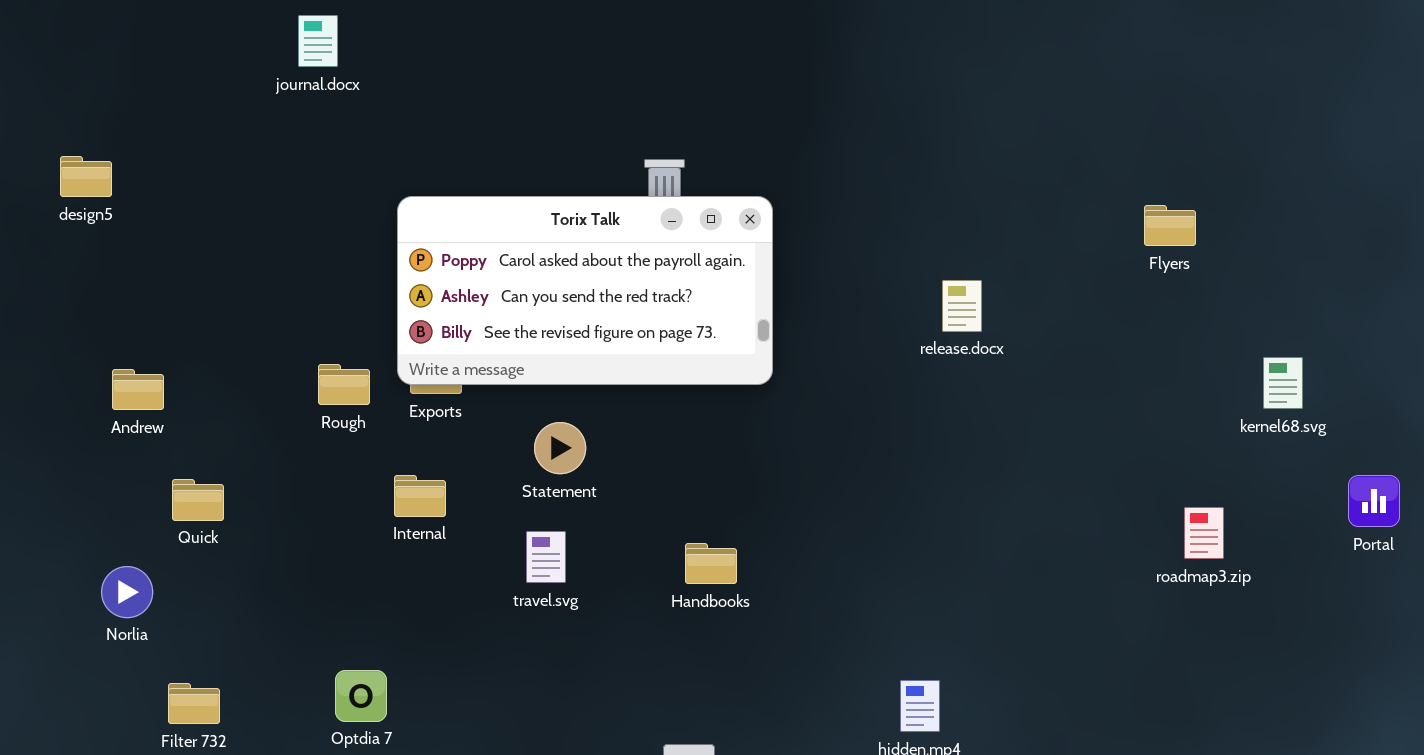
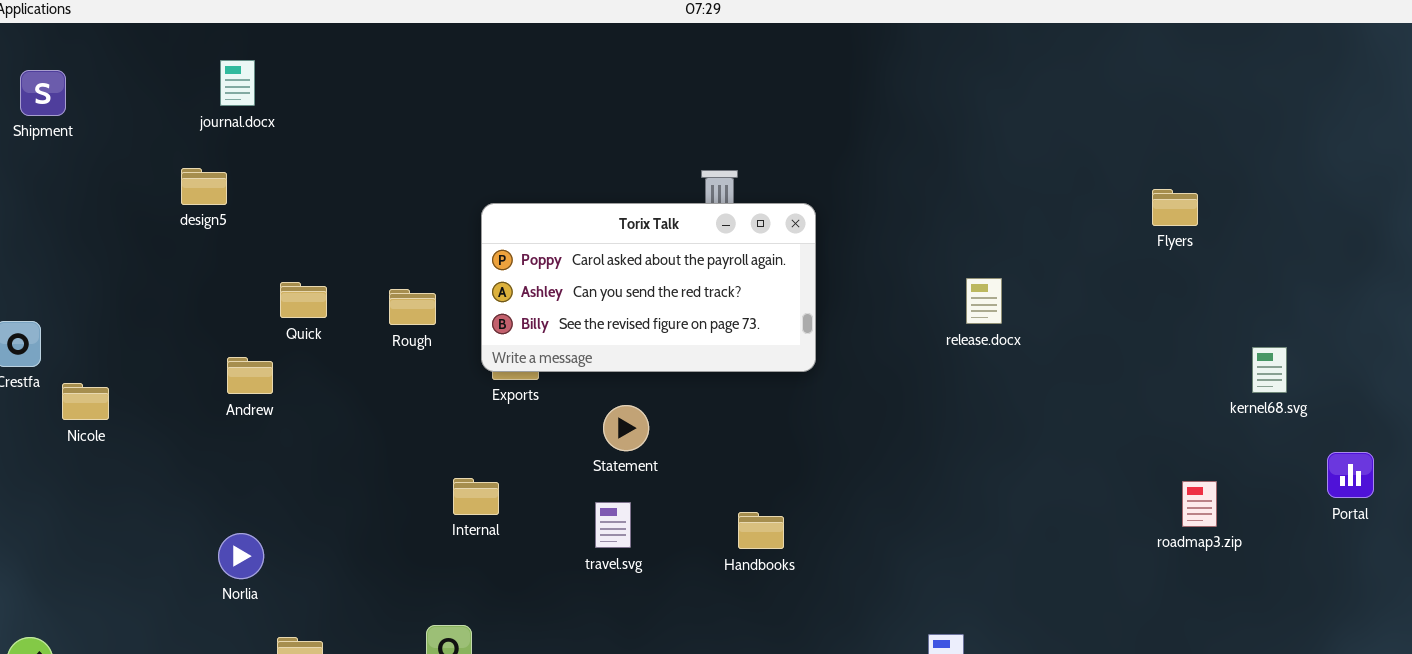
journal.docx: [298,15,338,67] -> [220,60,255,106], moved
Flyers: [1144,205,1196,246] -> [1152,189,1198,226], moved
Rough: [318,364,370,405] -> [389,289,436,325], moved
Internal: [394,475,446,517] -> [453,478,499,515], moved
Quick: [172,479,224,521] -> [280,282,327,318], moved

